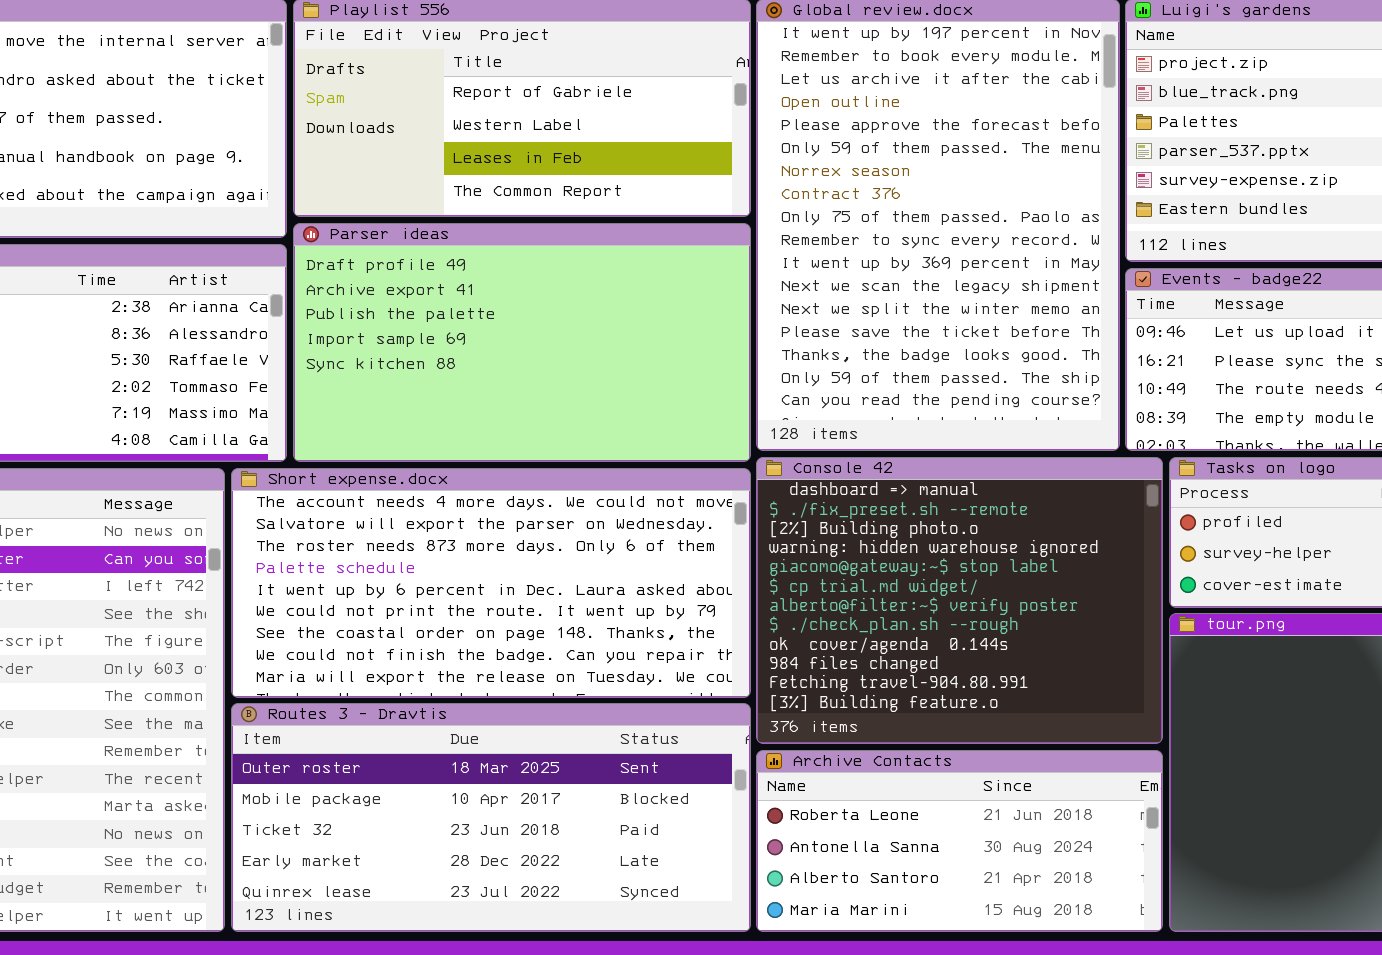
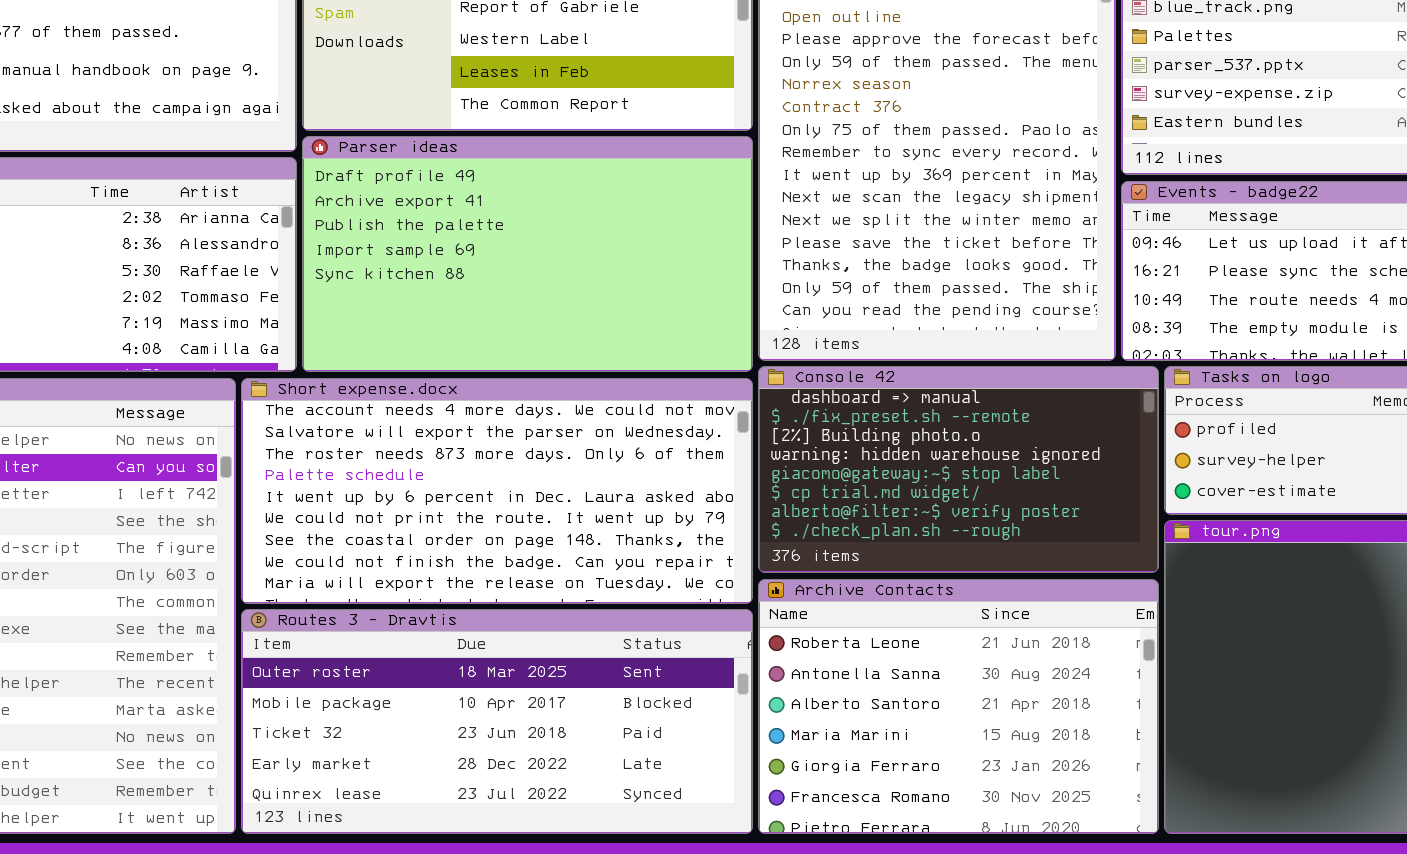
Console 42: [756,457,1163,744] -> [758,366,1159,573], resized
Archive Contacts: [756,750,1163,932] -> [758,579,1159,834], resized

